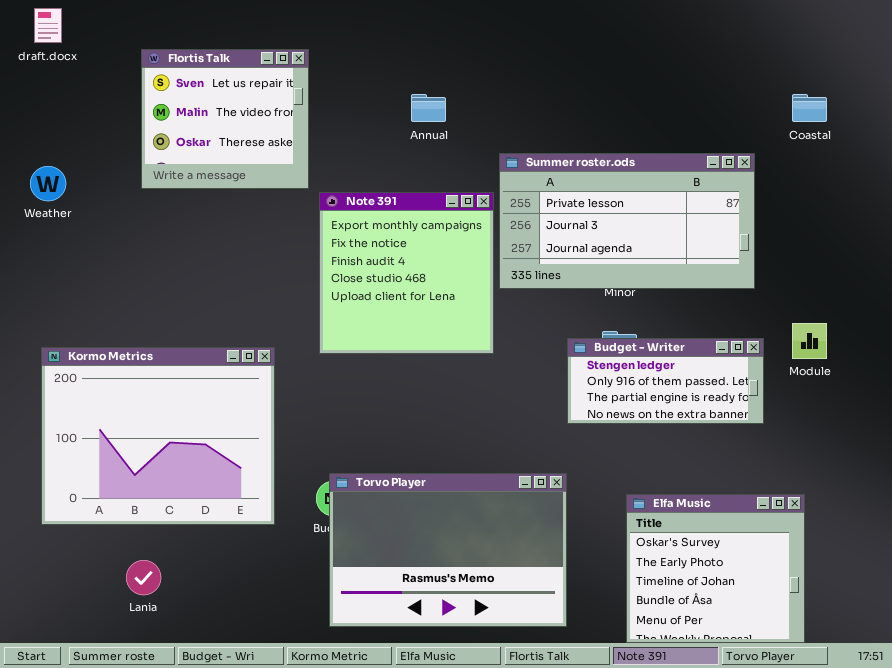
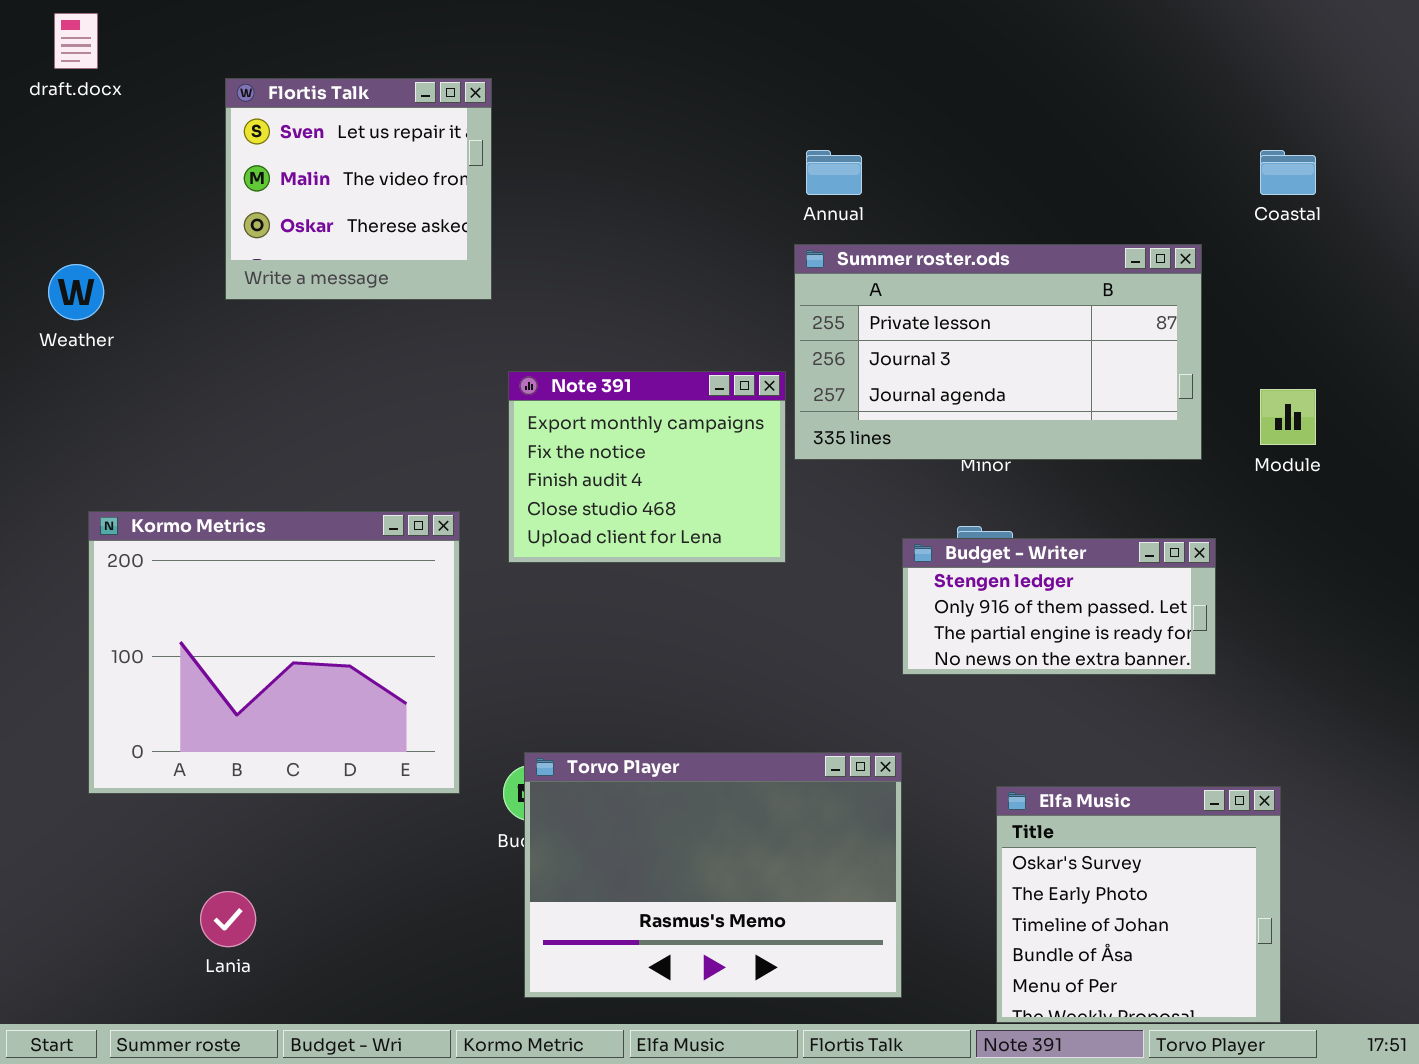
Annual: [411,94,446,122] -> [806,150,862,195], moved
Note 391: [319,192,494,354] -> [508,371,786,563], resized
Module: [792,323,827,359] -> [1260,389,1316,445], moved
Kormo Metrics: [41,347,275,525] -> [88,511,460,794], moved

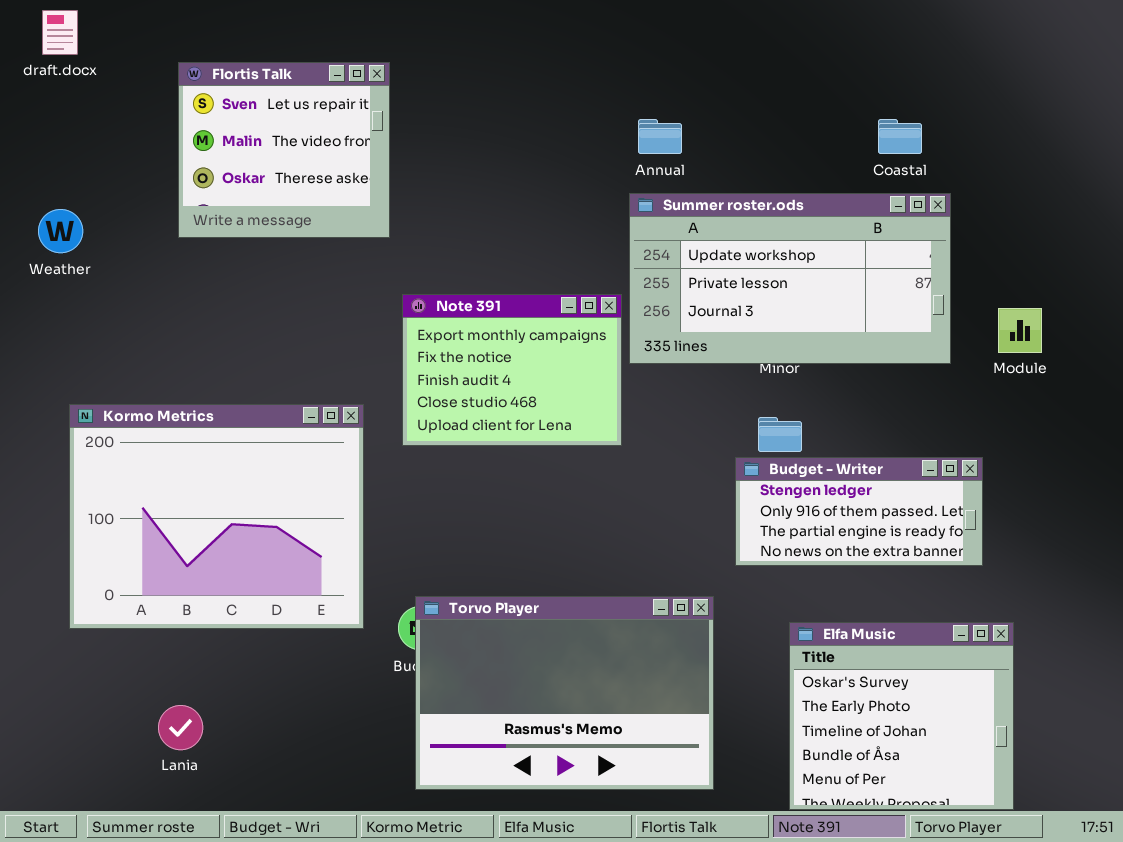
Coastal: [1260,150,1316,195] -> [878,119,922,154], moved
Summer roster.ods: [794,244,1202,460] -> [629,193,951,364], scrolled up 1 row
Budget - Writer: [902,538,1216,675] -> [735,457,983,566], moved

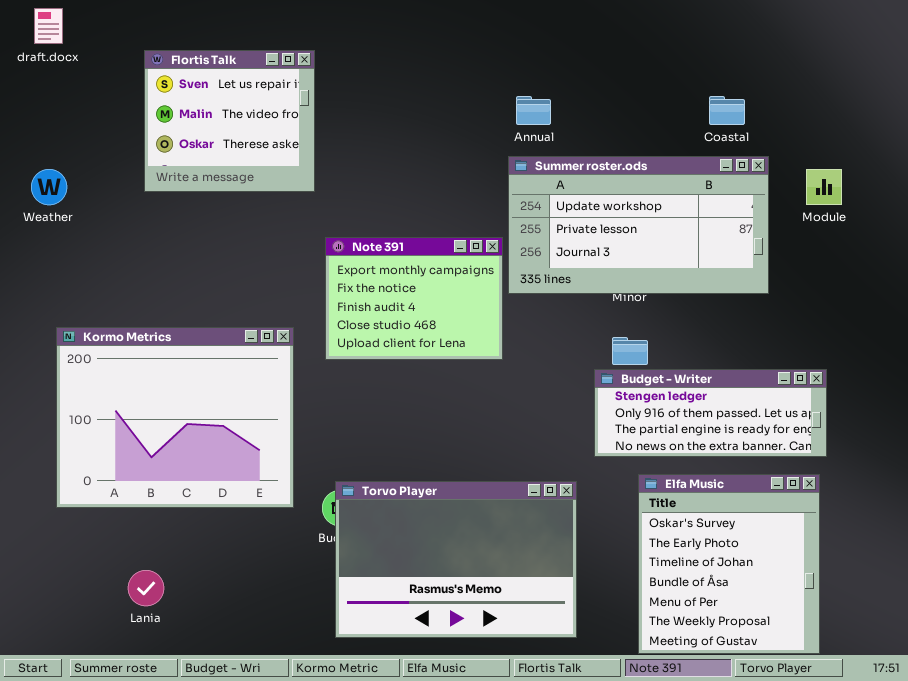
Module: [998,308,1042,353] -> [806,169,842,205], moved
Budget - Writer: [735,457,983,566] -> [594,369,827,457], resized
Elfa Music: [789,622,1014,810] -> [638,474,820,654], resized

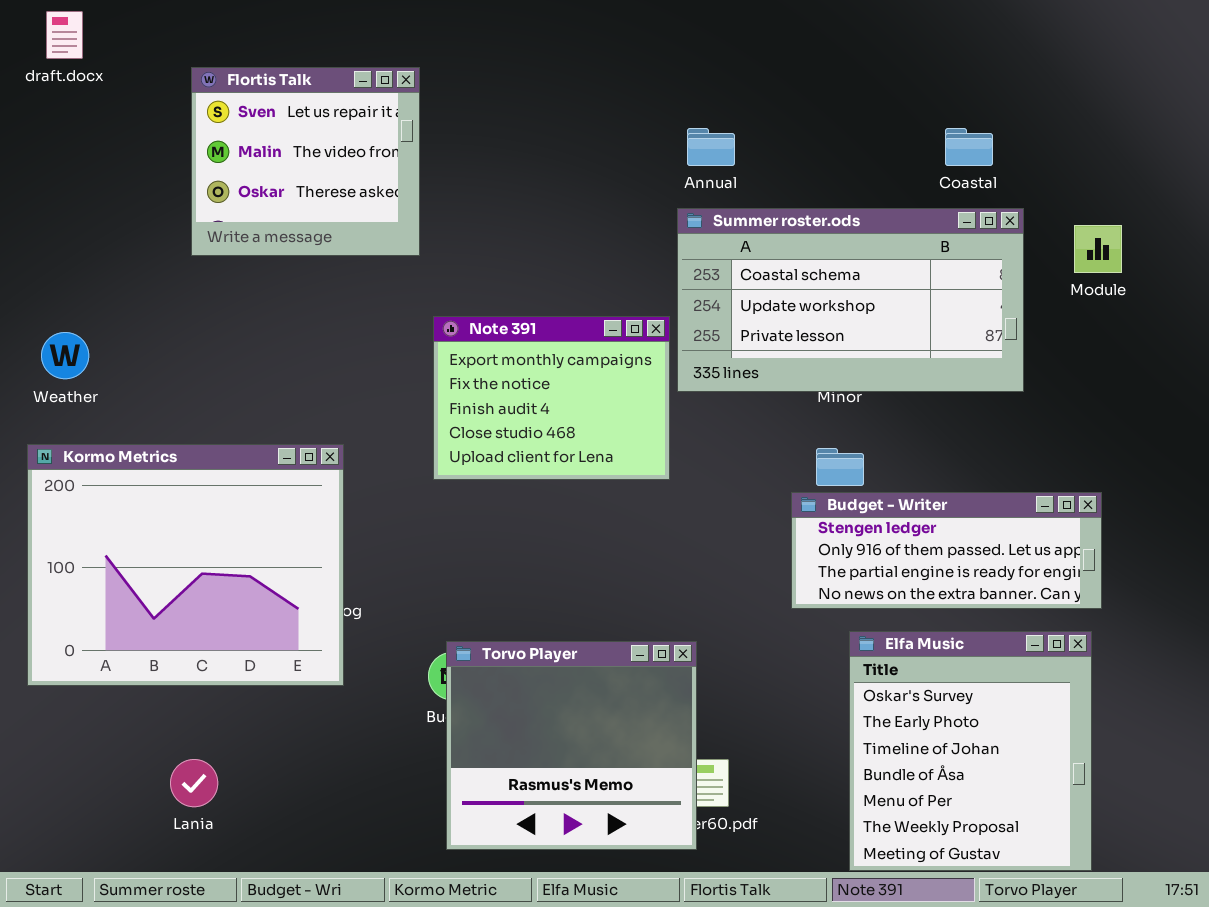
Summer roster.ods: [508,156,769,294] -> [677,208,1024,392], scrolled up 1 row
Weather: [31,169,67,205] -> [41,332,89,379], moved
Kormo Metrics: [56,327,294,508] -> [27,444,344,686], moved
Torvo Player: [335,481,577,638] -> [446,641,697,850], resized

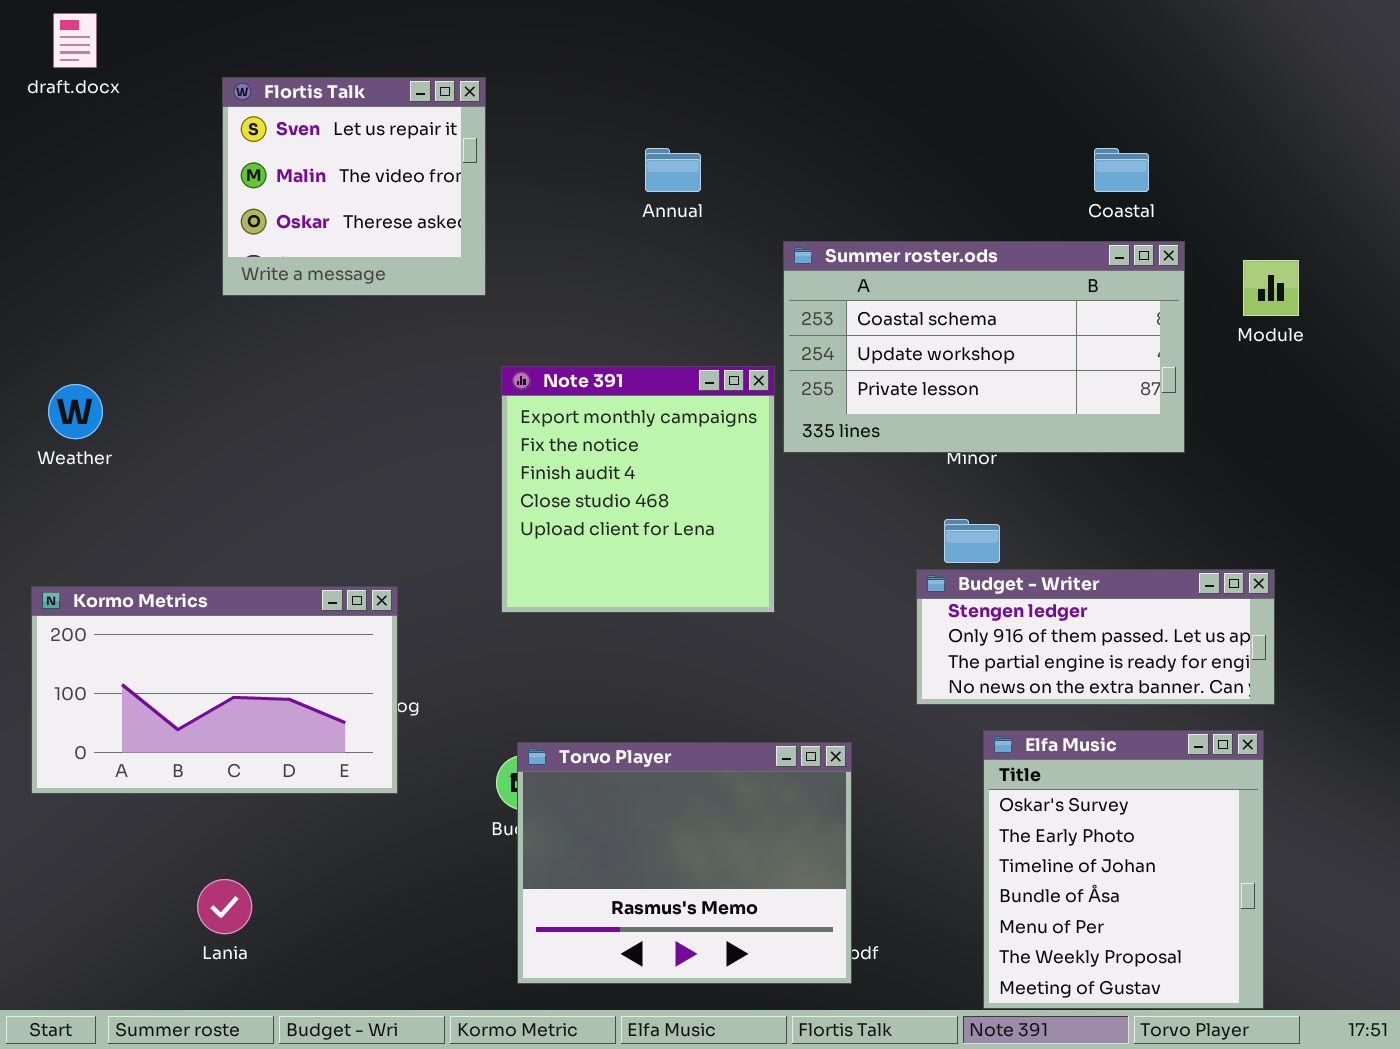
Annual: [687,128,735,166] -> [645,148,701,192], moved
Note 391: [433,316,670,480] -> [501,366,775,613], resized
Kormo Metrics: [27,444,344,686] -> [31,586,398,794], resized
Torvo Player: [446,641,697,850] -> [517,742,852,984], resized

